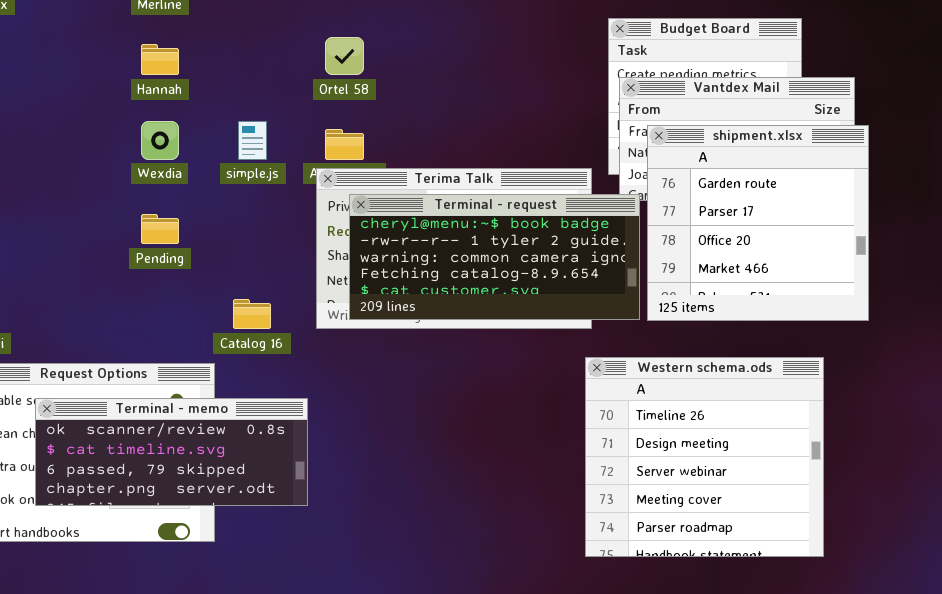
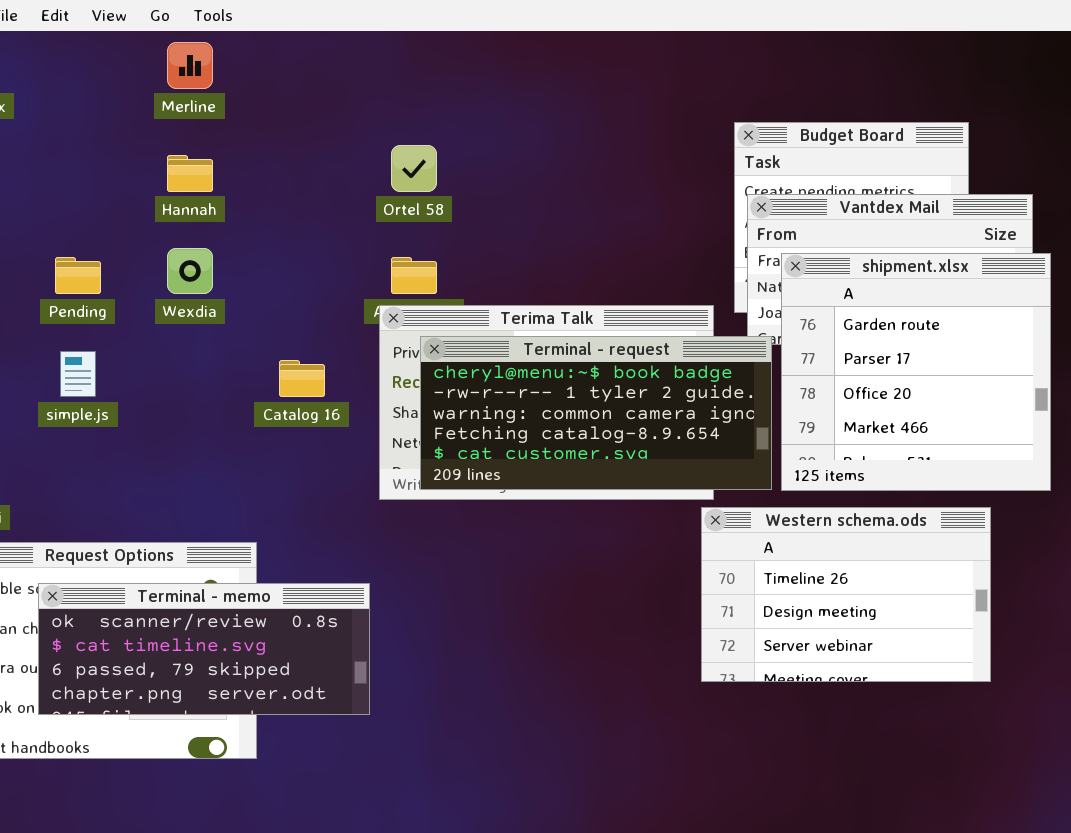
simple.js: [238,121,267,160] -> [60,351,96,397], moved
Pending: [141,214,179,244] -> [55,257,101,294], moved
Catalog 16: [233,299,271,329] -> [279,360,325,397], moved
Western schema.ods: [585,357,824,557] -> [701,507,991,682], moved, resized

